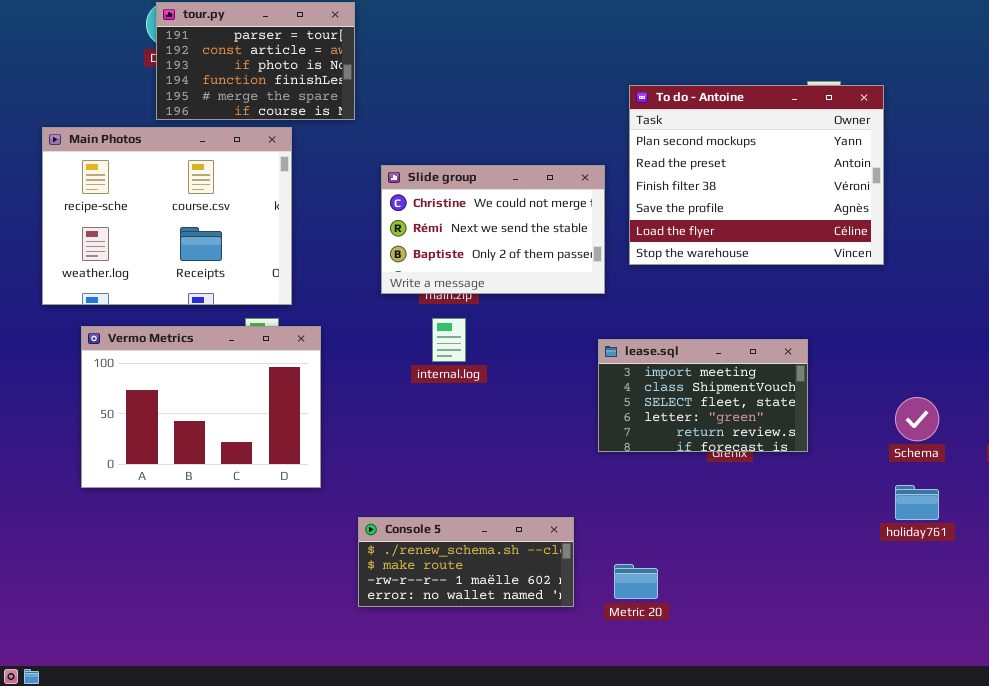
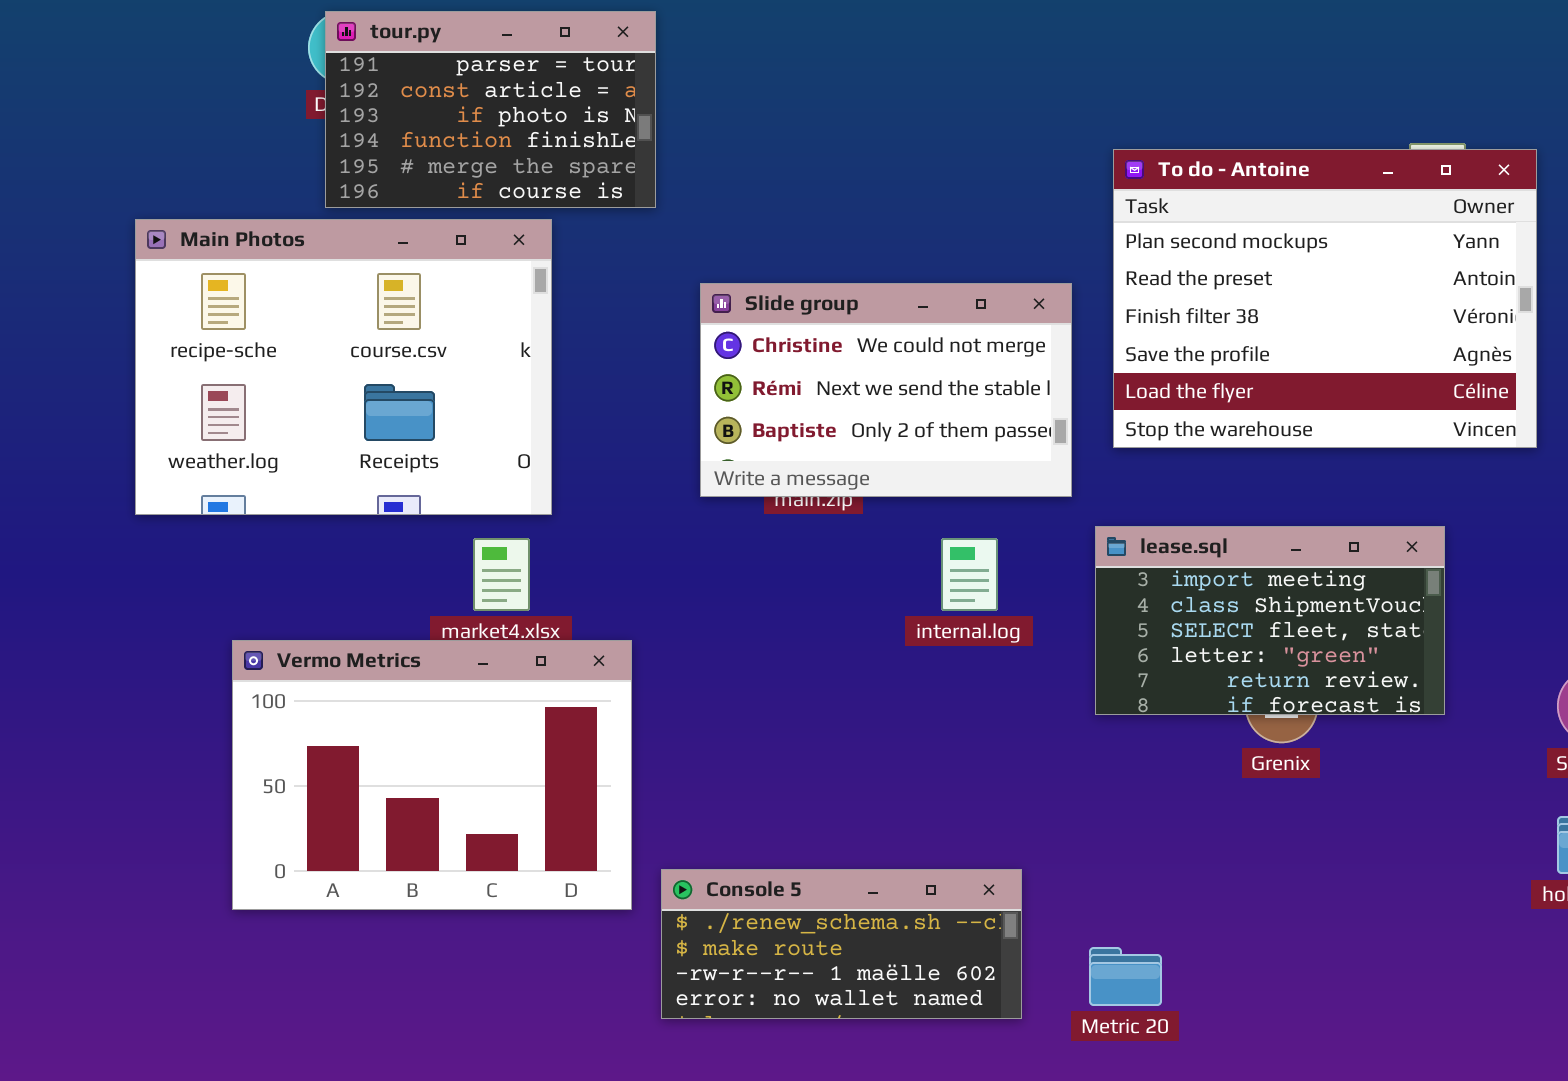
internal.log: [432,318,466,362] -> [941,538,998,611], moved
Vermo Metrics: [81,326,321,488] -> [232,640,632,910], moved
lease.sql: [598,339,808,452] -> [1095,526,1445,715], moved

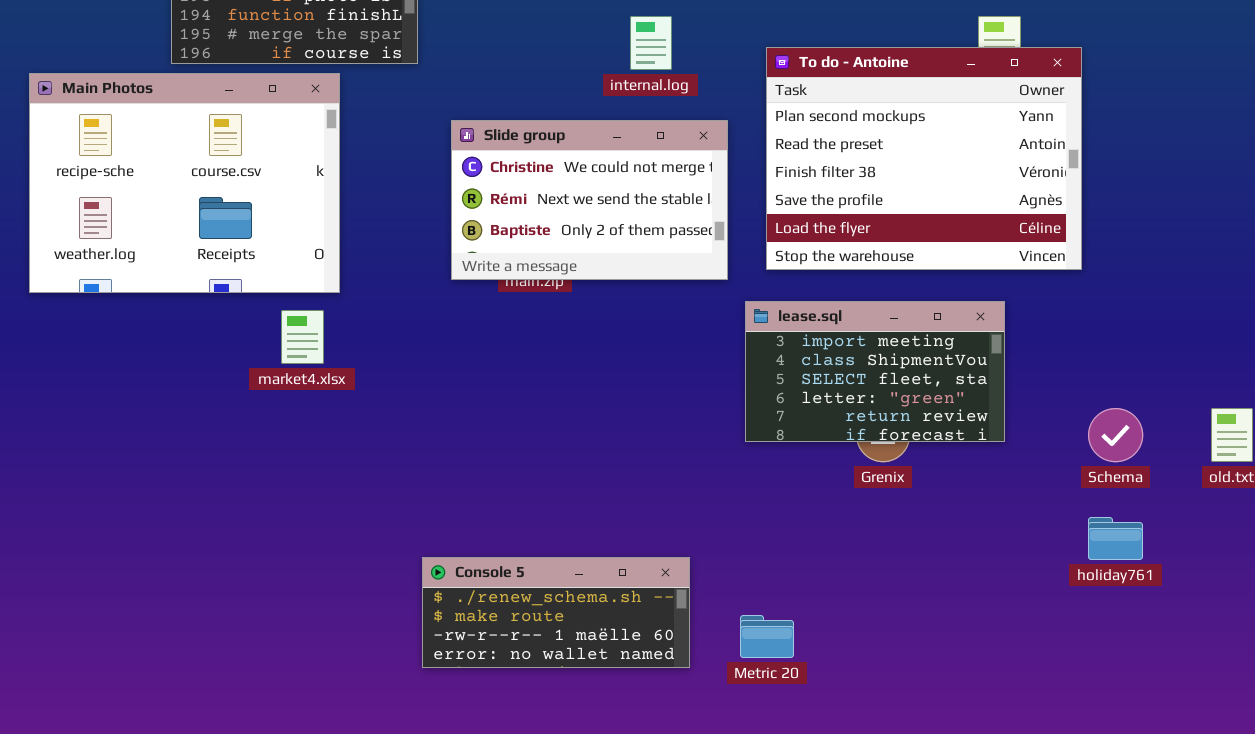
To do - Antoine: [1113,149,1537,448] -> [766,47,1082,270], moved
internal.log: [941,538,998,611] -> [630,16,672,70], moved
Vermo Metrics: [232,640,632,910] -> none, closed

